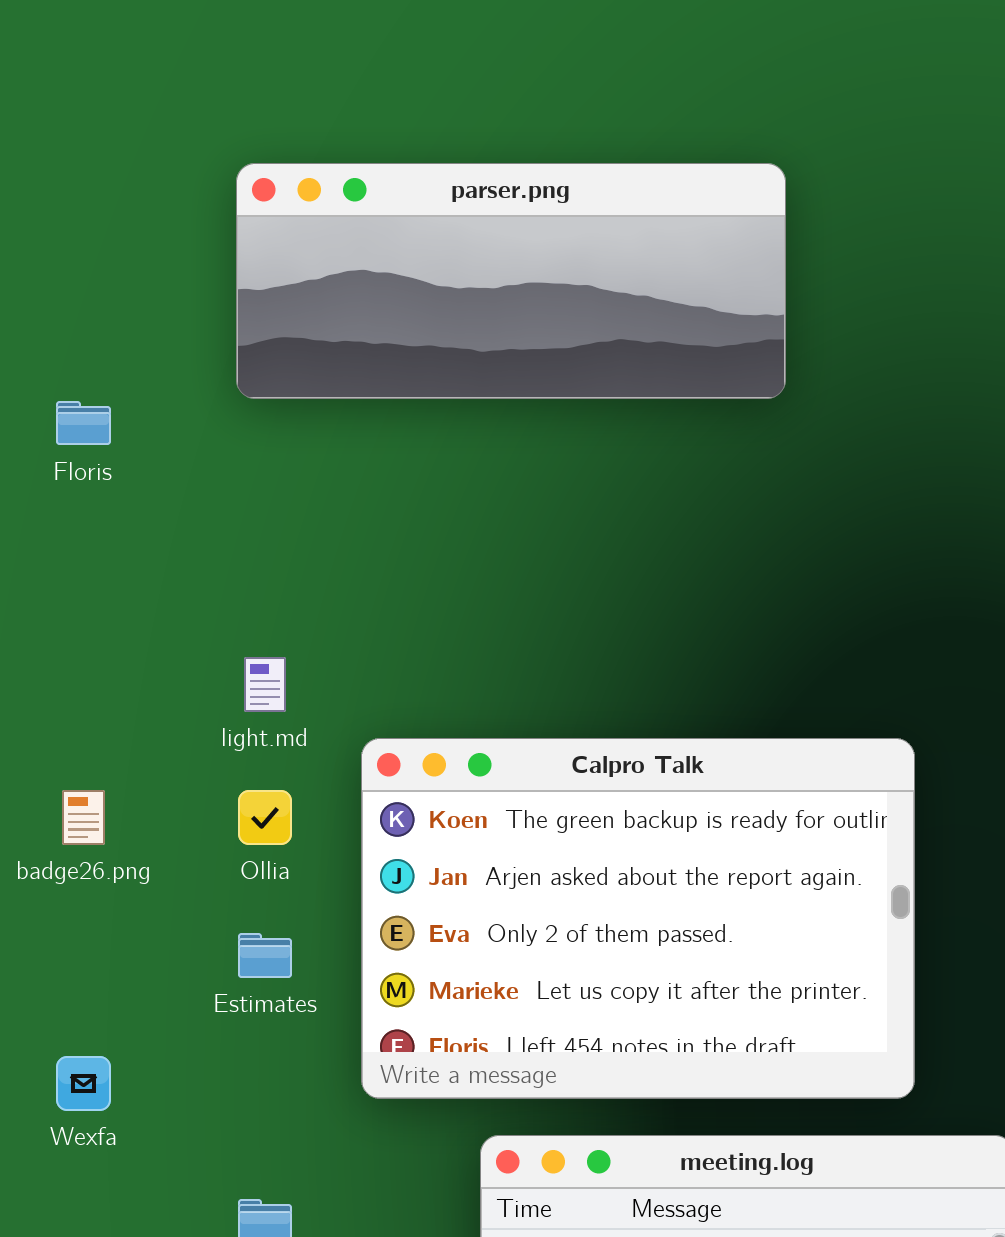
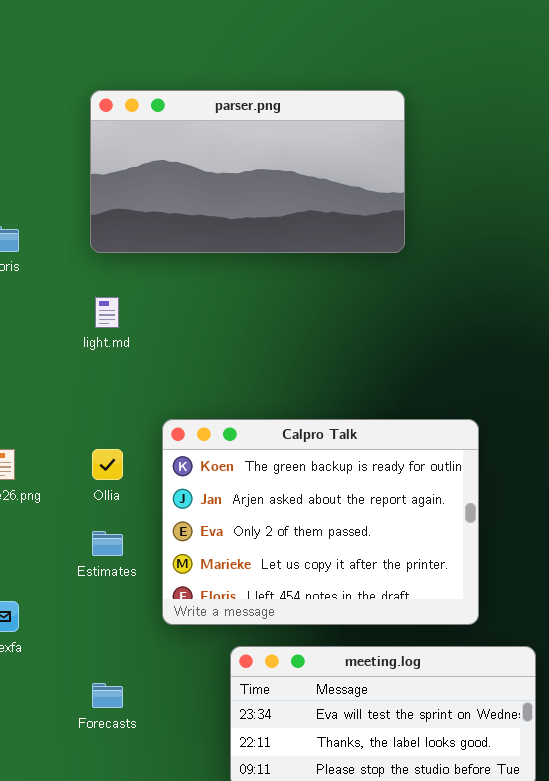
parser.png: [236,163,786,399] -> [90,90,405,253], resized
light.md: [244,657,286,712] -> [95,297,119,328], moved

